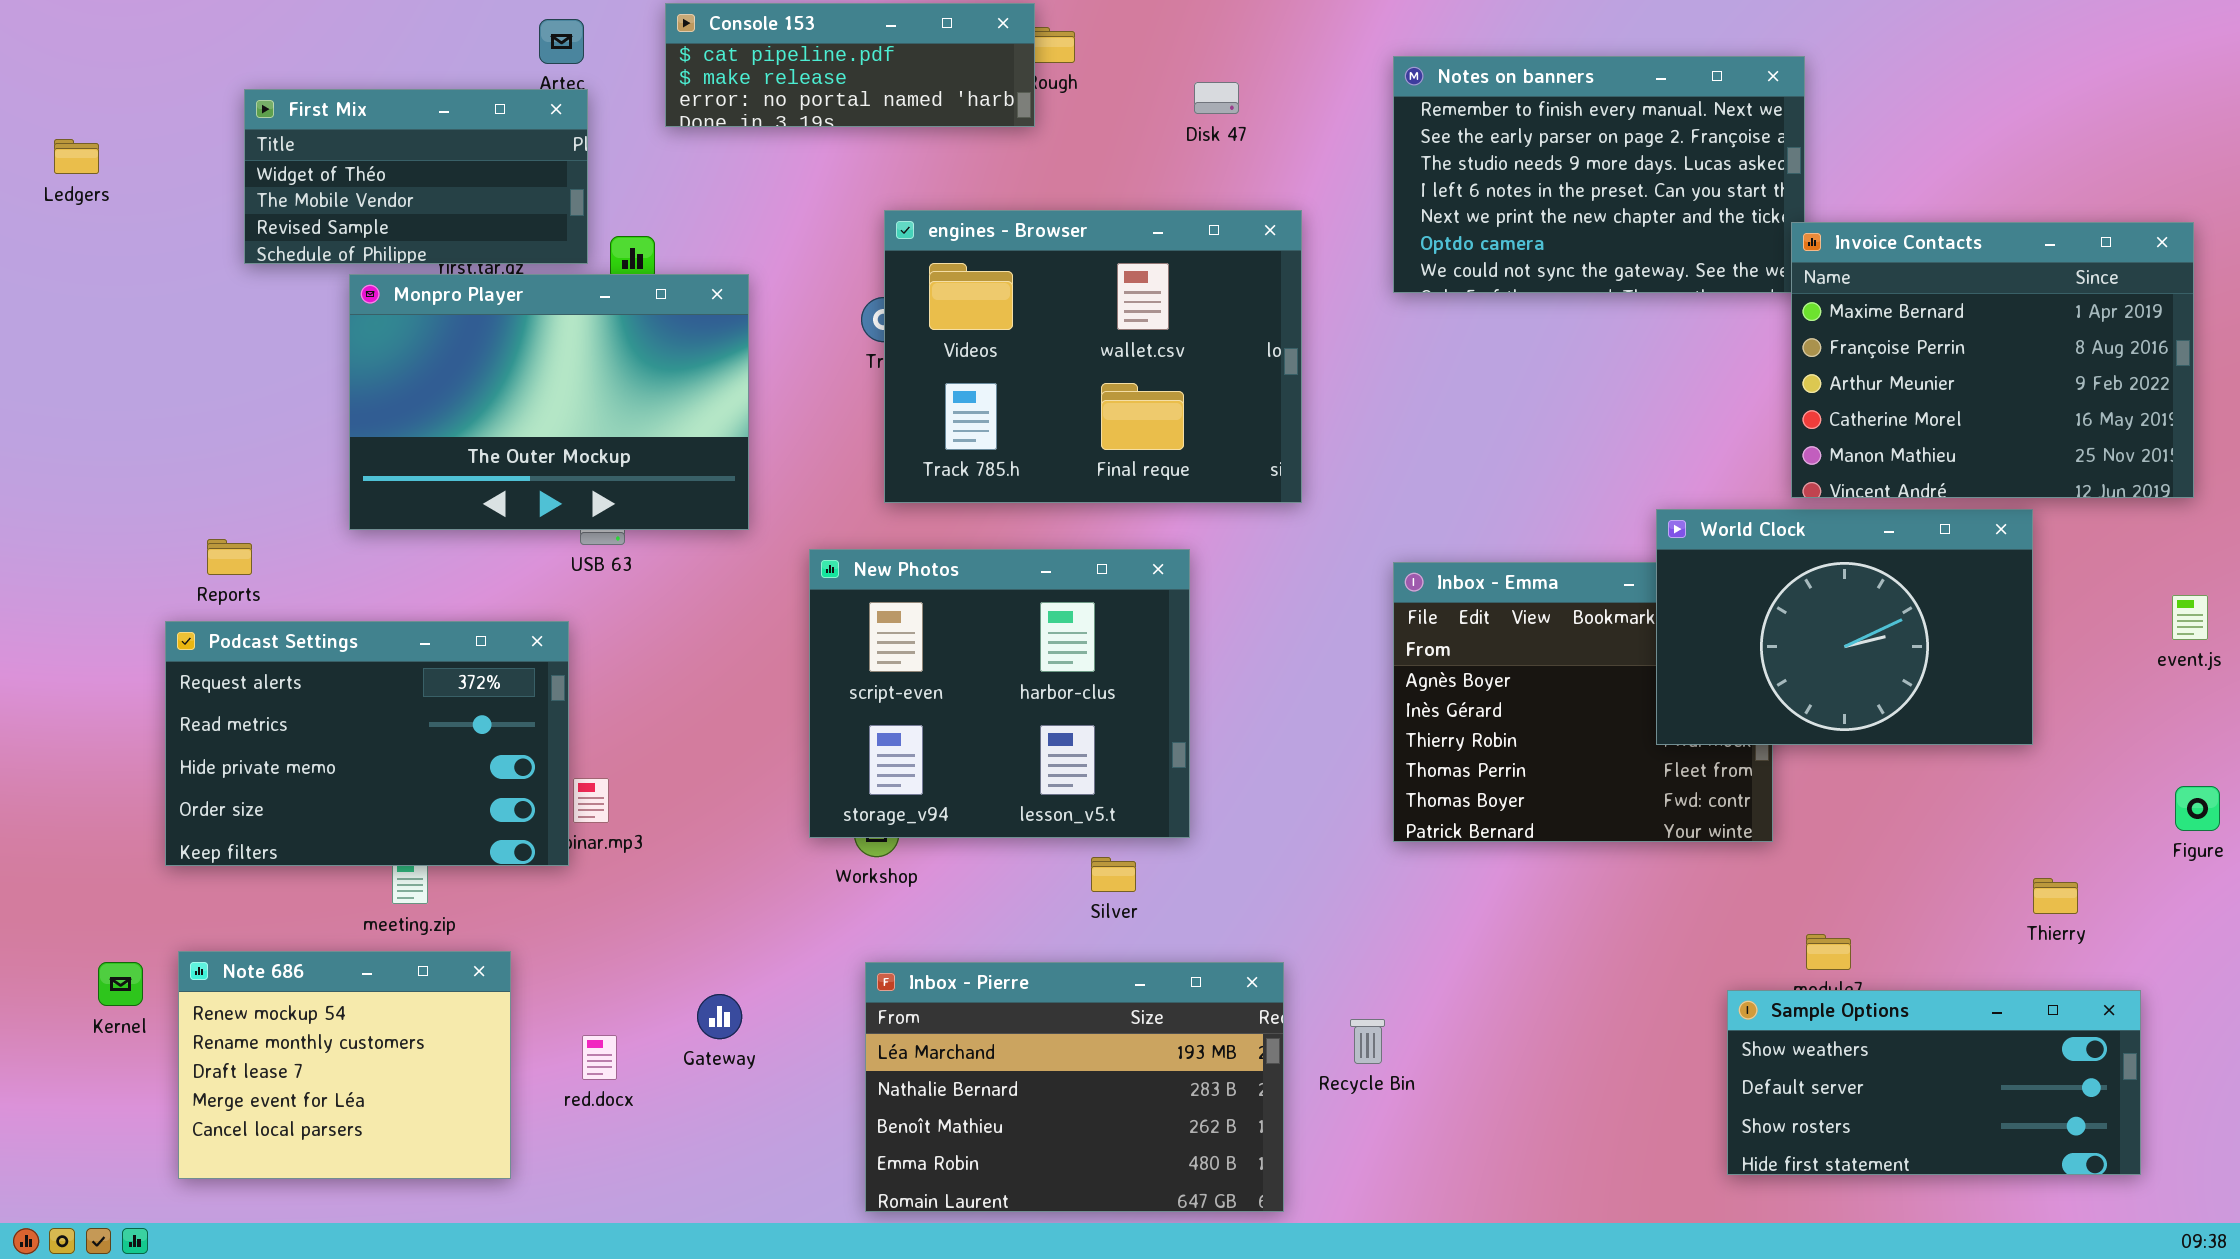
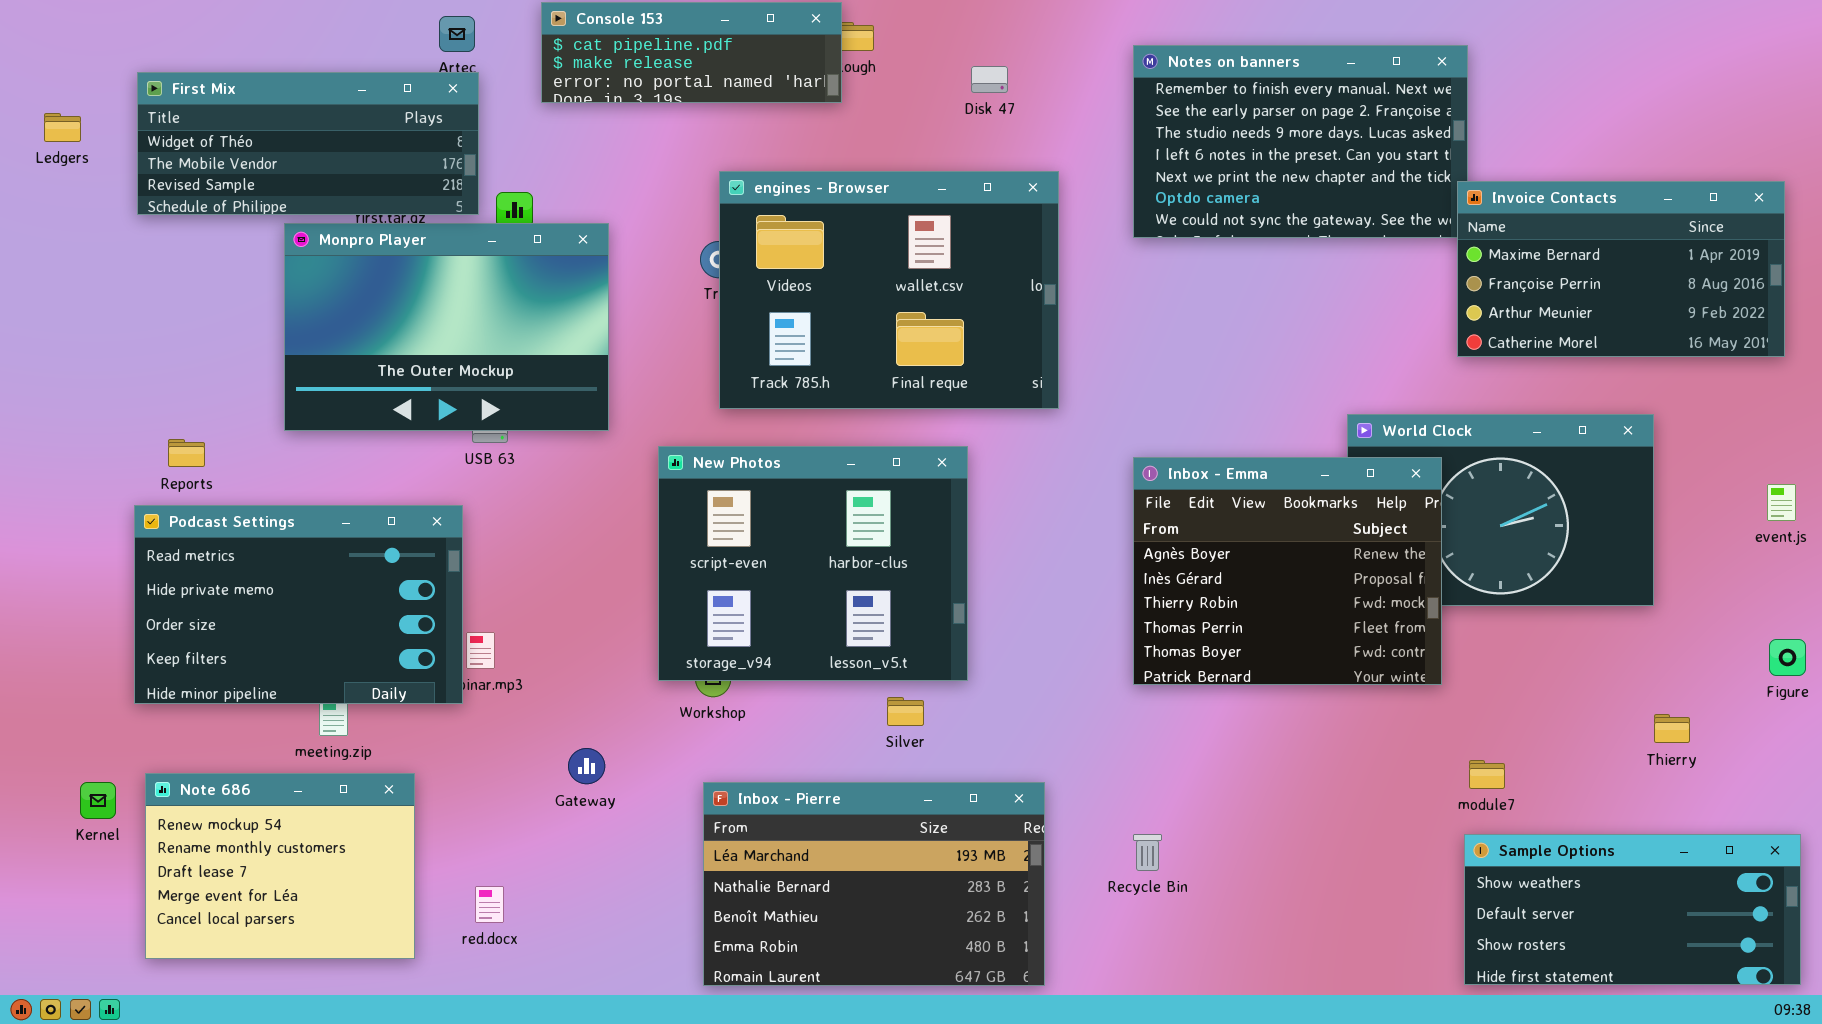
First Mix: [244,89,588,264] -> [137,72,479,215], resized
Invoice Contacts: [1791,222,2194,498] -> [1457,181,1785,357], resized
Inbox - Emma: [1393,562,1773,842] -> [1133,457,1442,685], raised
Podcast Settings: [165,621,569,866] -> [134,505,463,704], scrolled down 1 row
Sample Options: [1727,990,2141,1175] -> [1464,834,1801,985], moved
Gateway: [697,994,742,1039] -> [568,748,605,784], moved
Recycle Bin: [1350,1019,1385,1064] -> [1133,834,1162,871], moved
red.docx: [582,1035,617,1080] -> [475,886,504,923], moved

